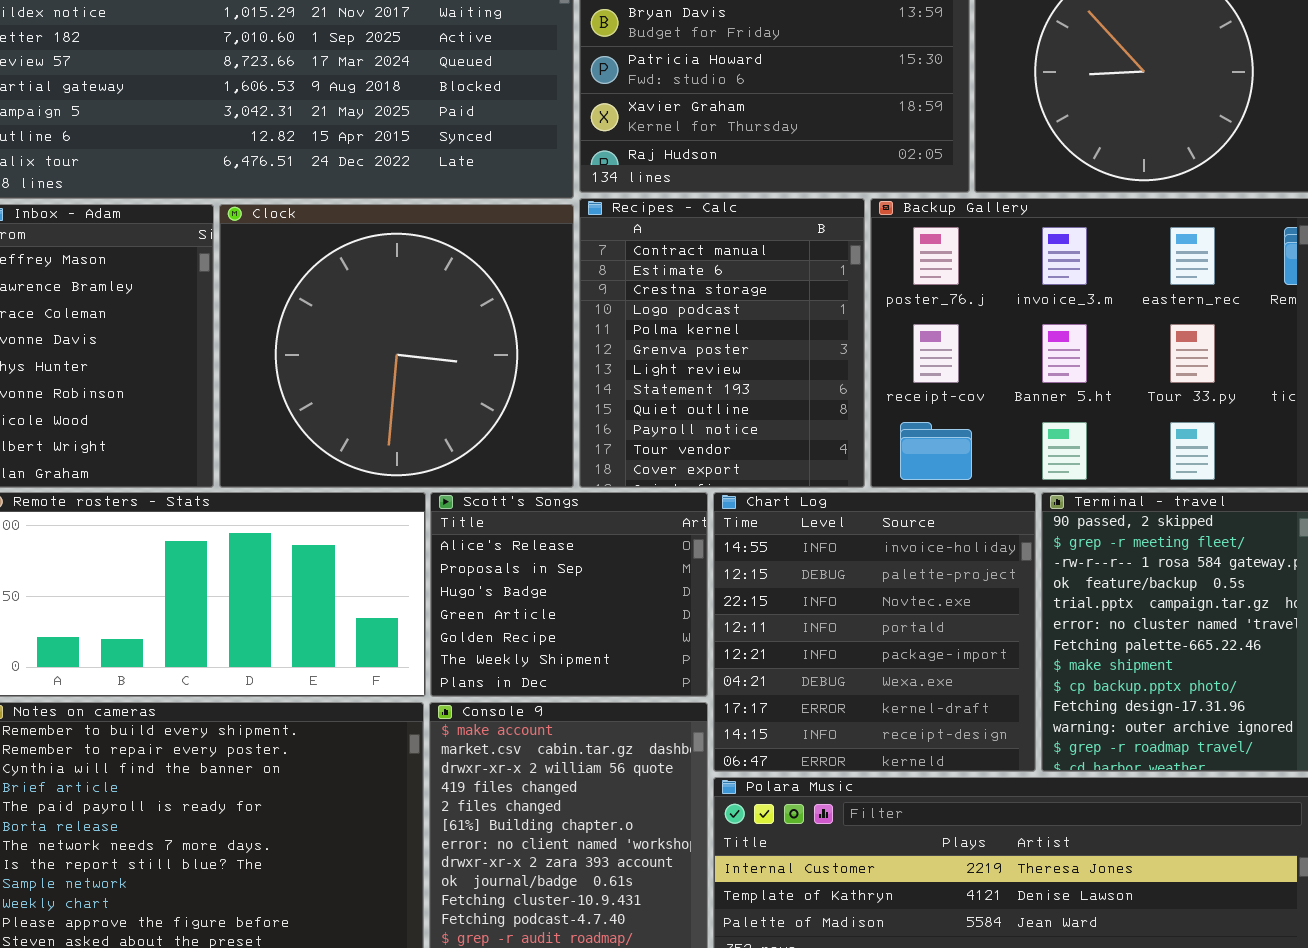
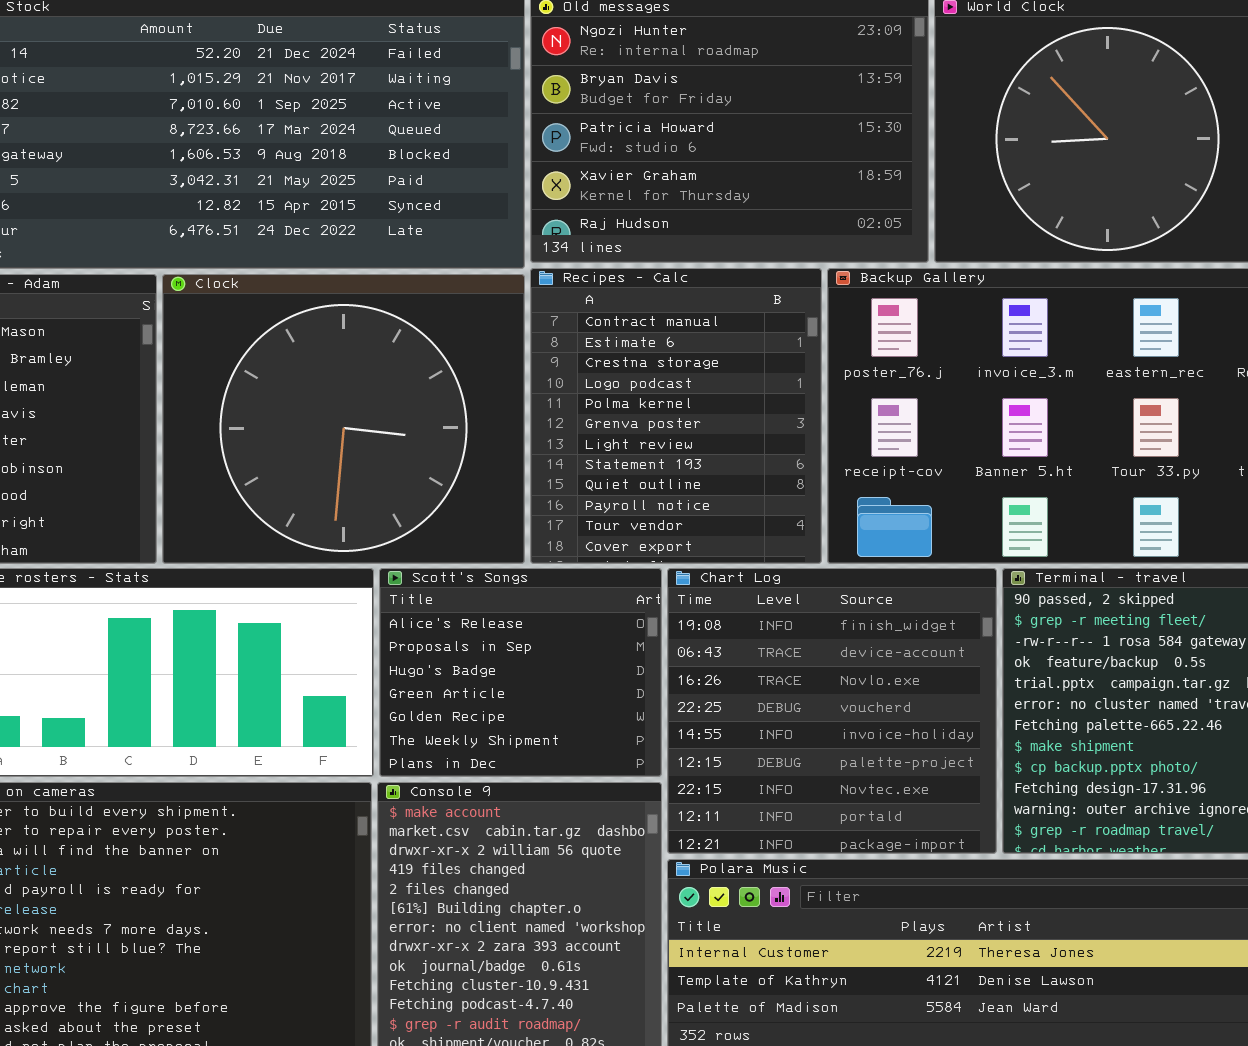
Chart Log: [713,492,1036,772] -> [667,568,997,854], scrolled up 4 rows

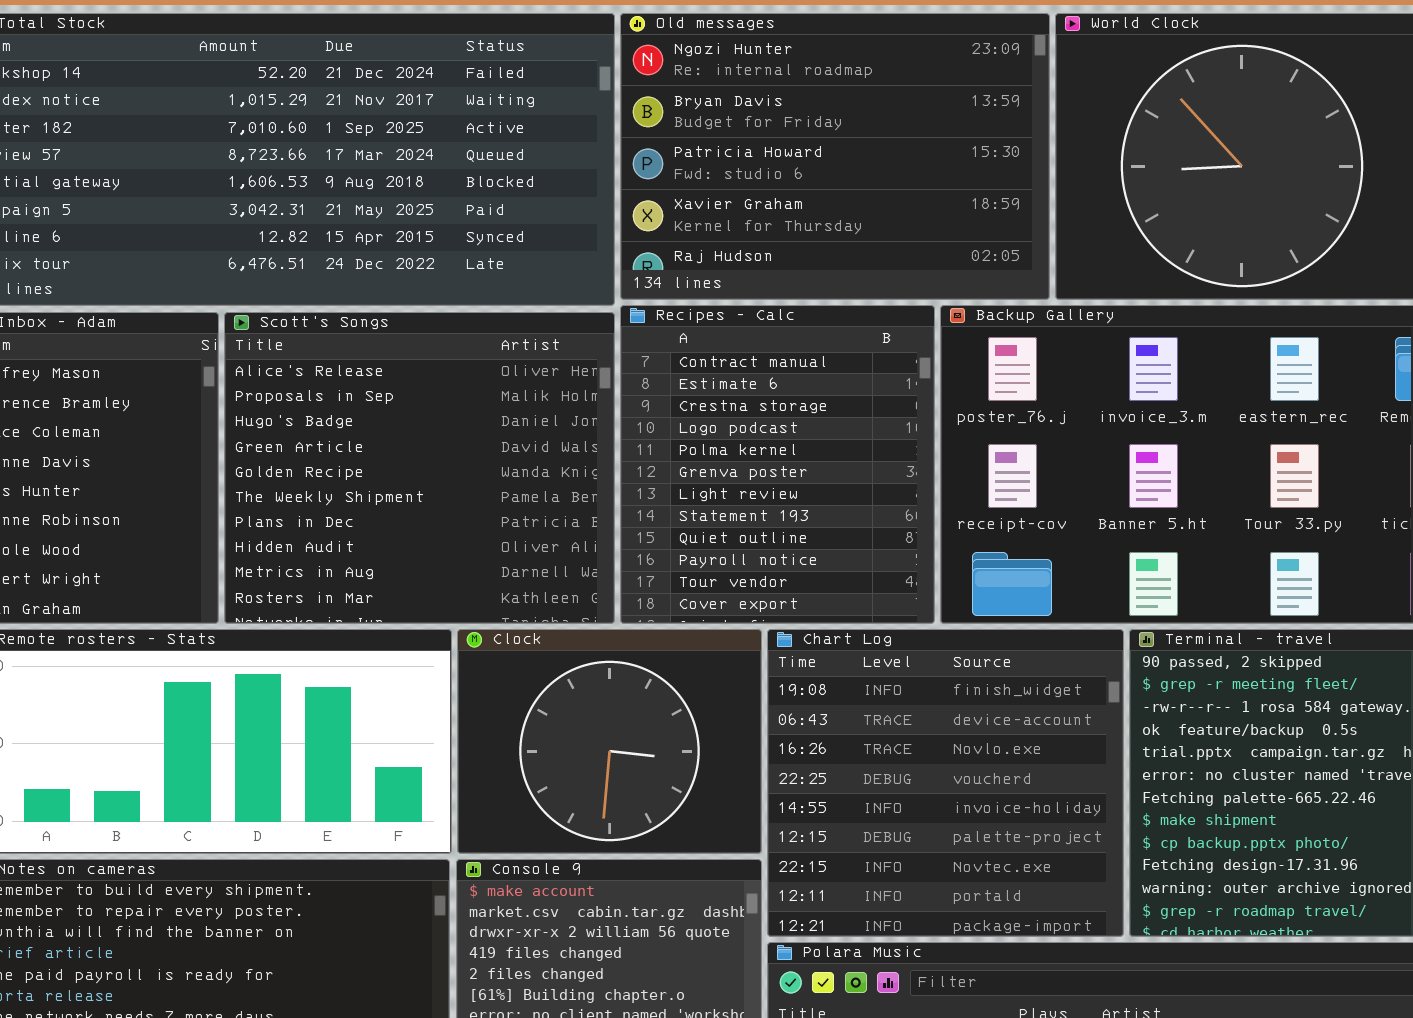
Clock: [162,274,525,564] -> [457,629,762,854], moved, resized
Scott's Songs: [379,568,662,777] -> [224,312,615,624], moved, resized

